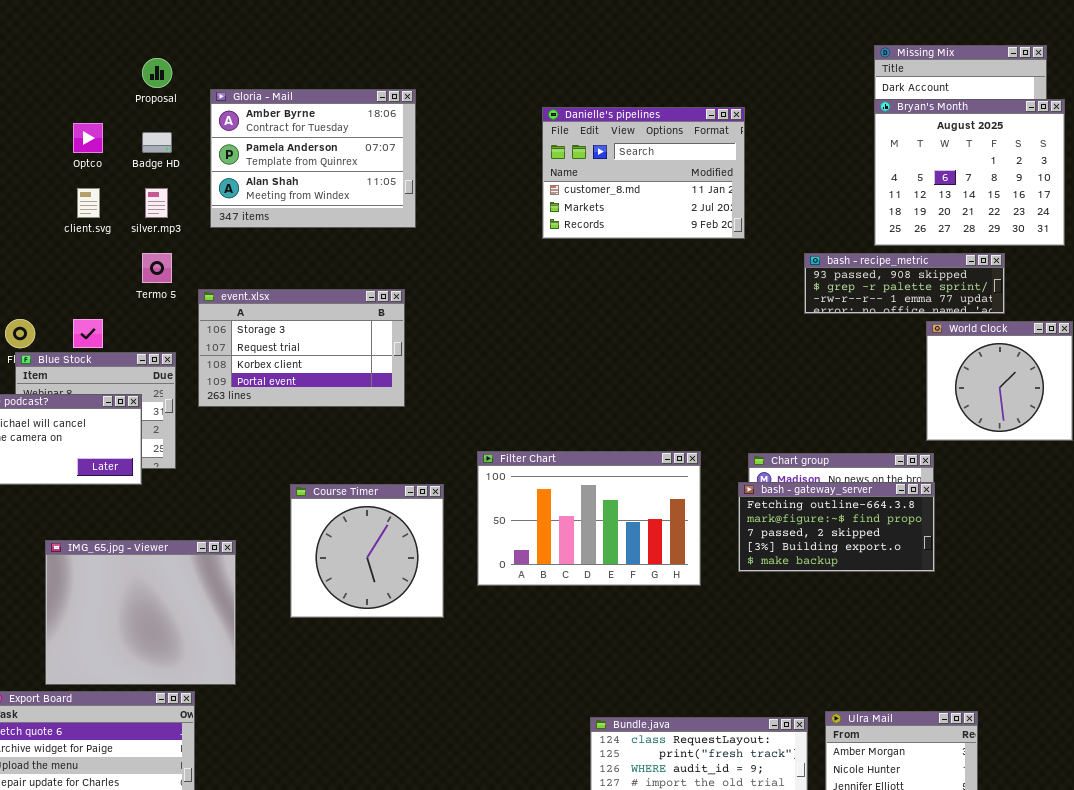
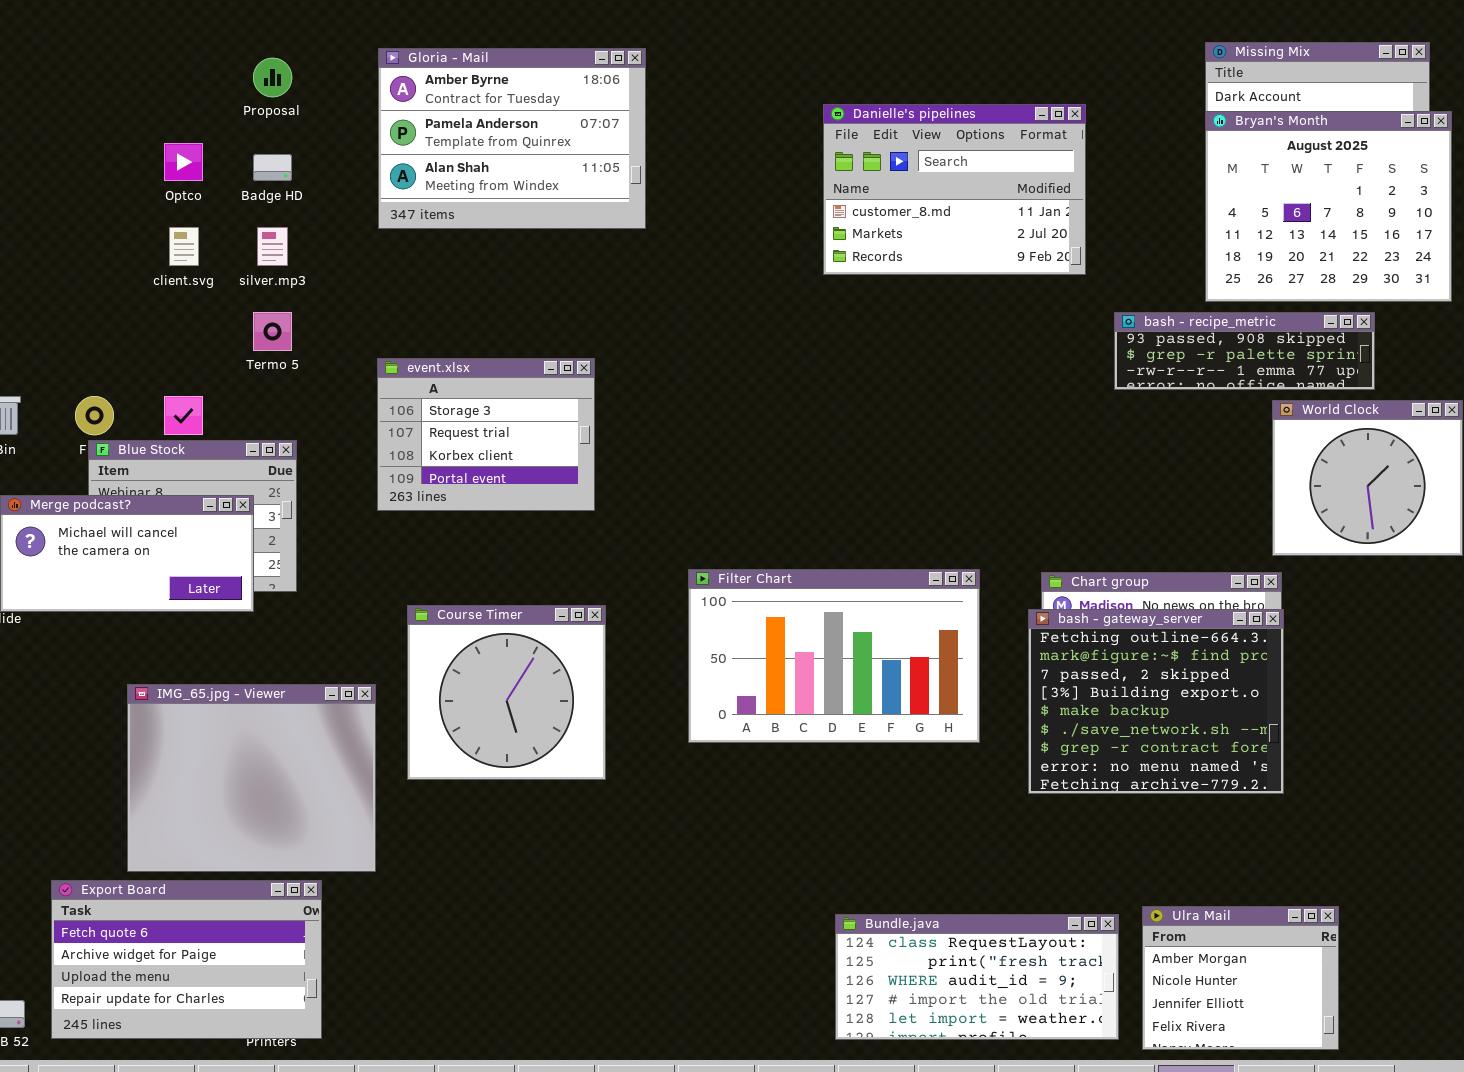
Gloria - Mail: [210,89,416,228] -> [378,48,646,229], moved
Danielle's pipelines: [542,107,745,239] -> [823,104,1086,275], moved
event.xlsx: [198,289,405,407] -> [377,358,595,511], resized
bash - gateway_server: [738,482,935,572] -> [1028,609,1284,794], resized
Course Timer: [290,484,444,618] -> [407,605,606,780], moved

